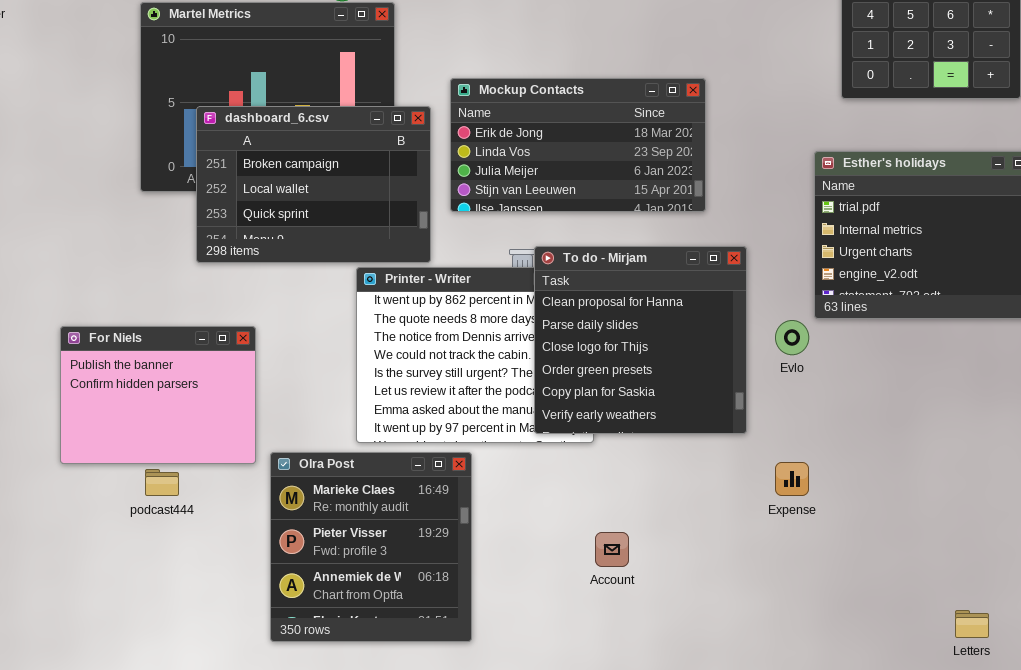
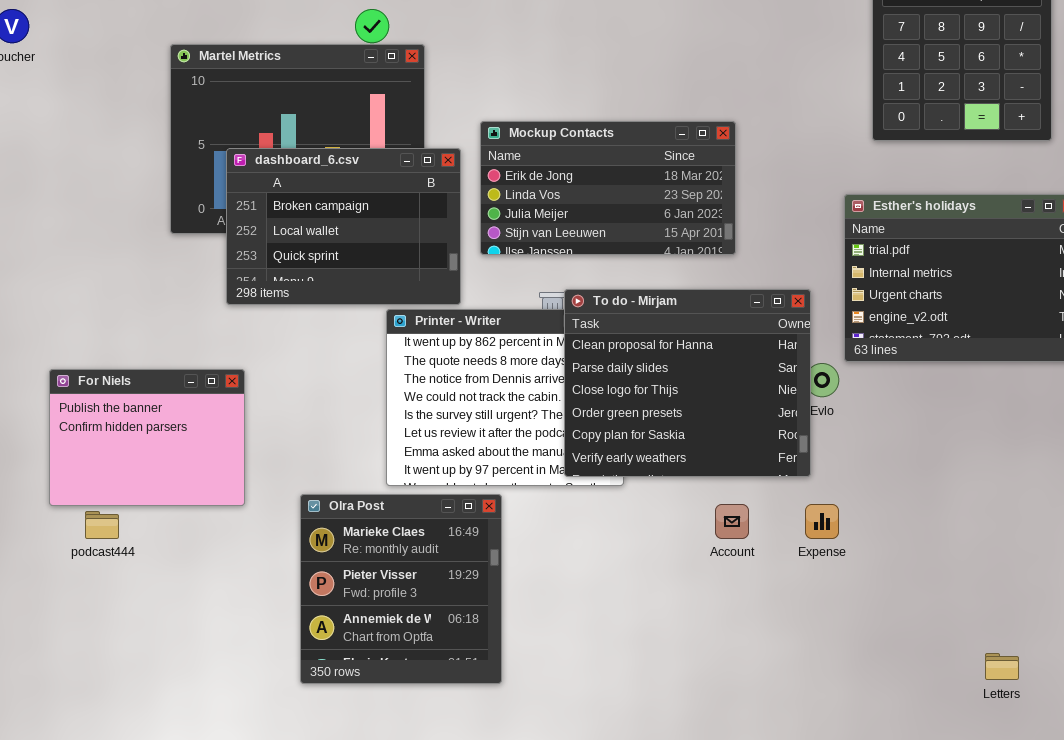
To do - Mirjam: [534,246,747,434] -> [564,289,811,477], resized
For Niels: [60,326,256,464] -> [49,369,245,506], moved
podcast444: [145,469,179,496] -> [85,511,119,539], moved
Account: [595,532,629,567] -> [715,504,749,539], moved

